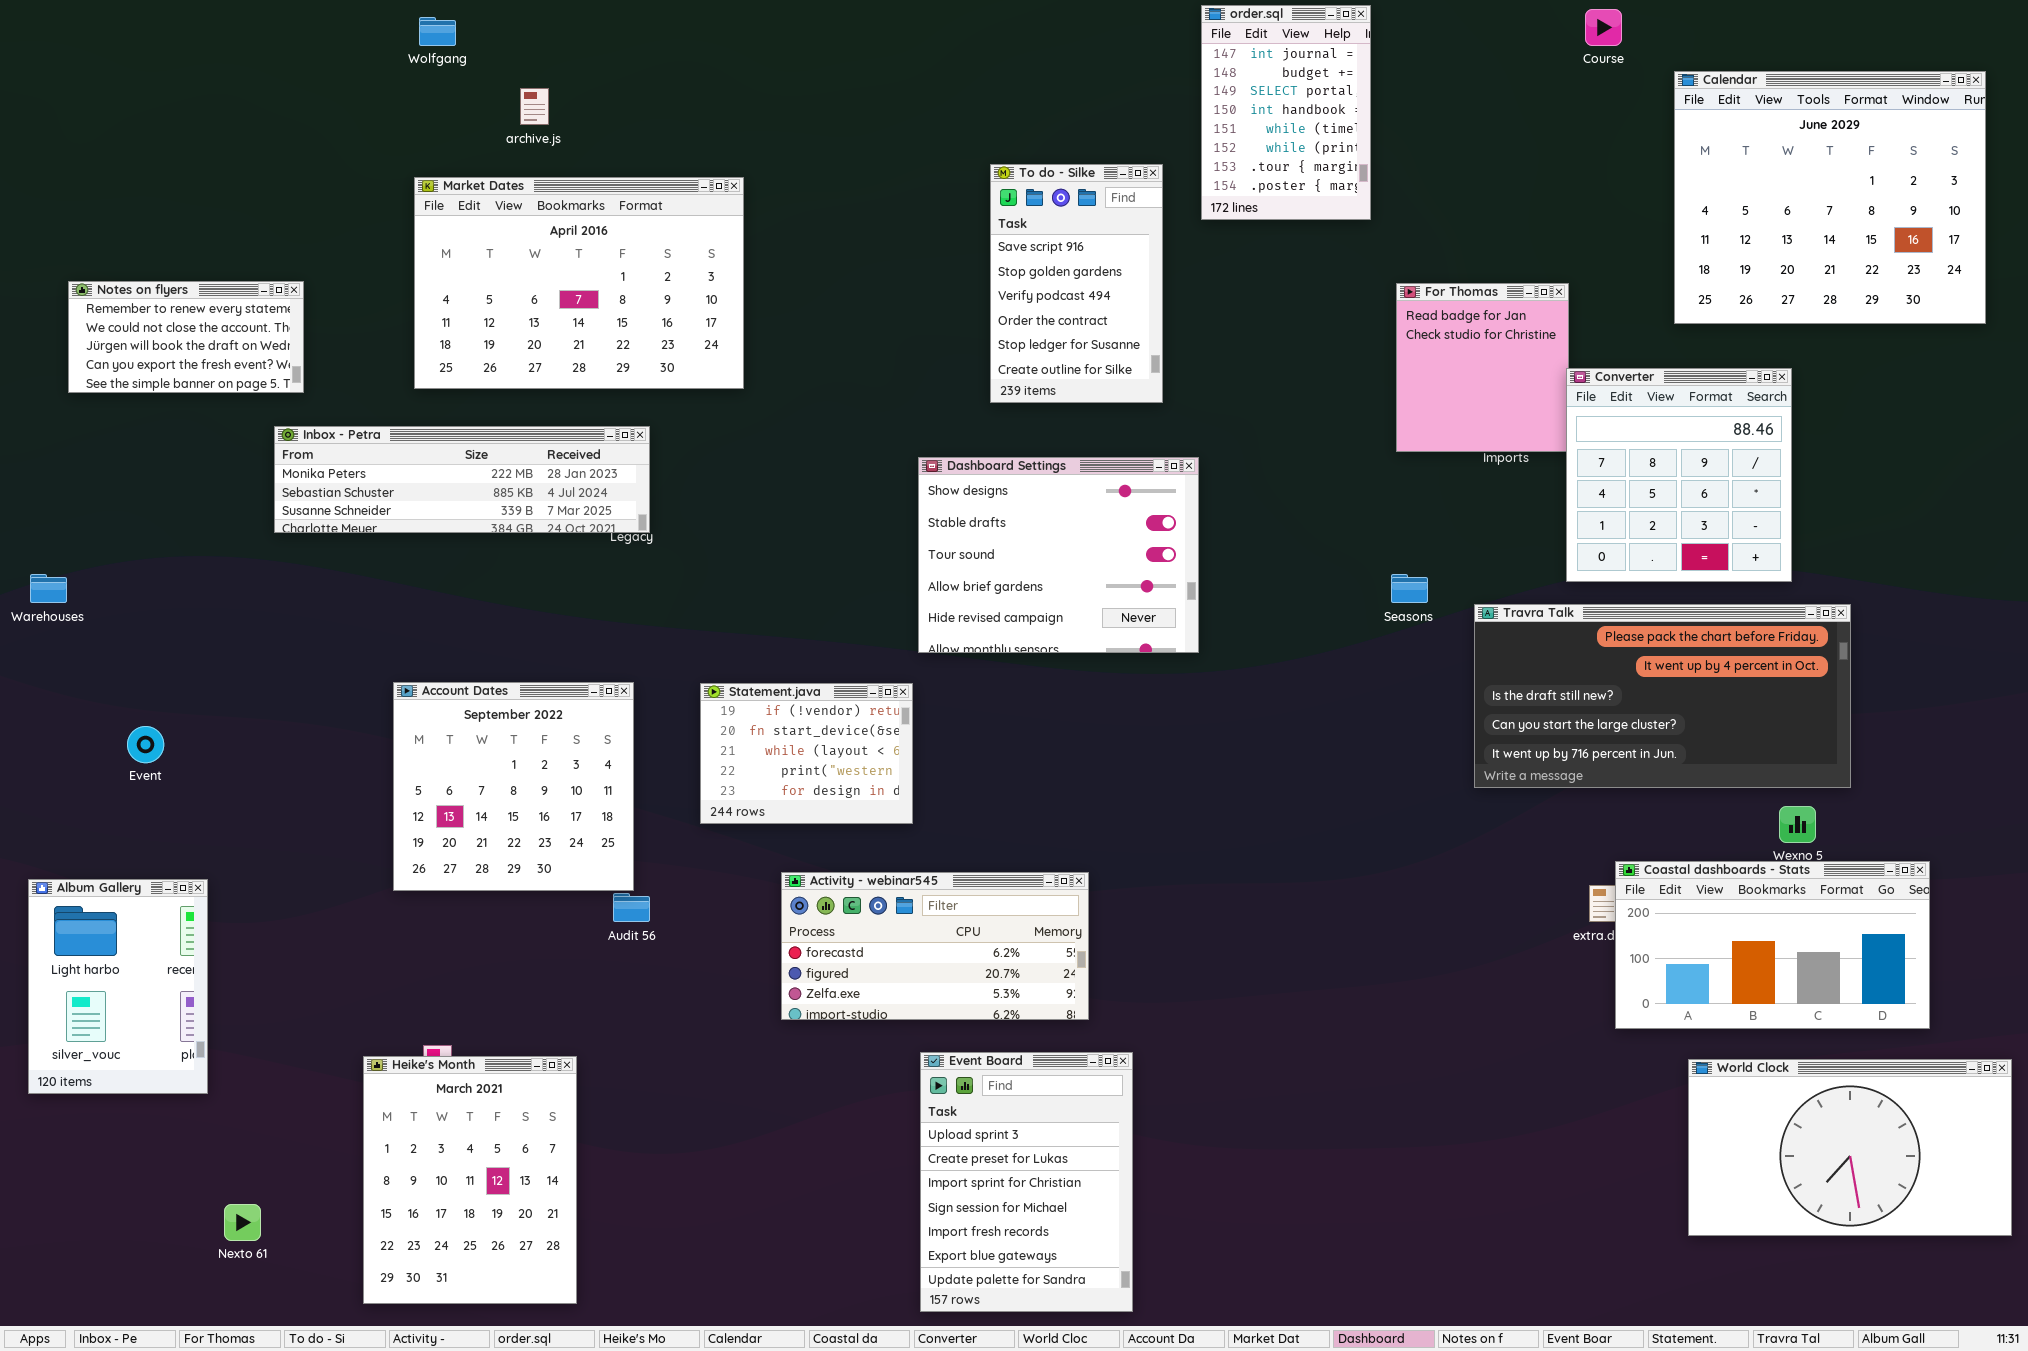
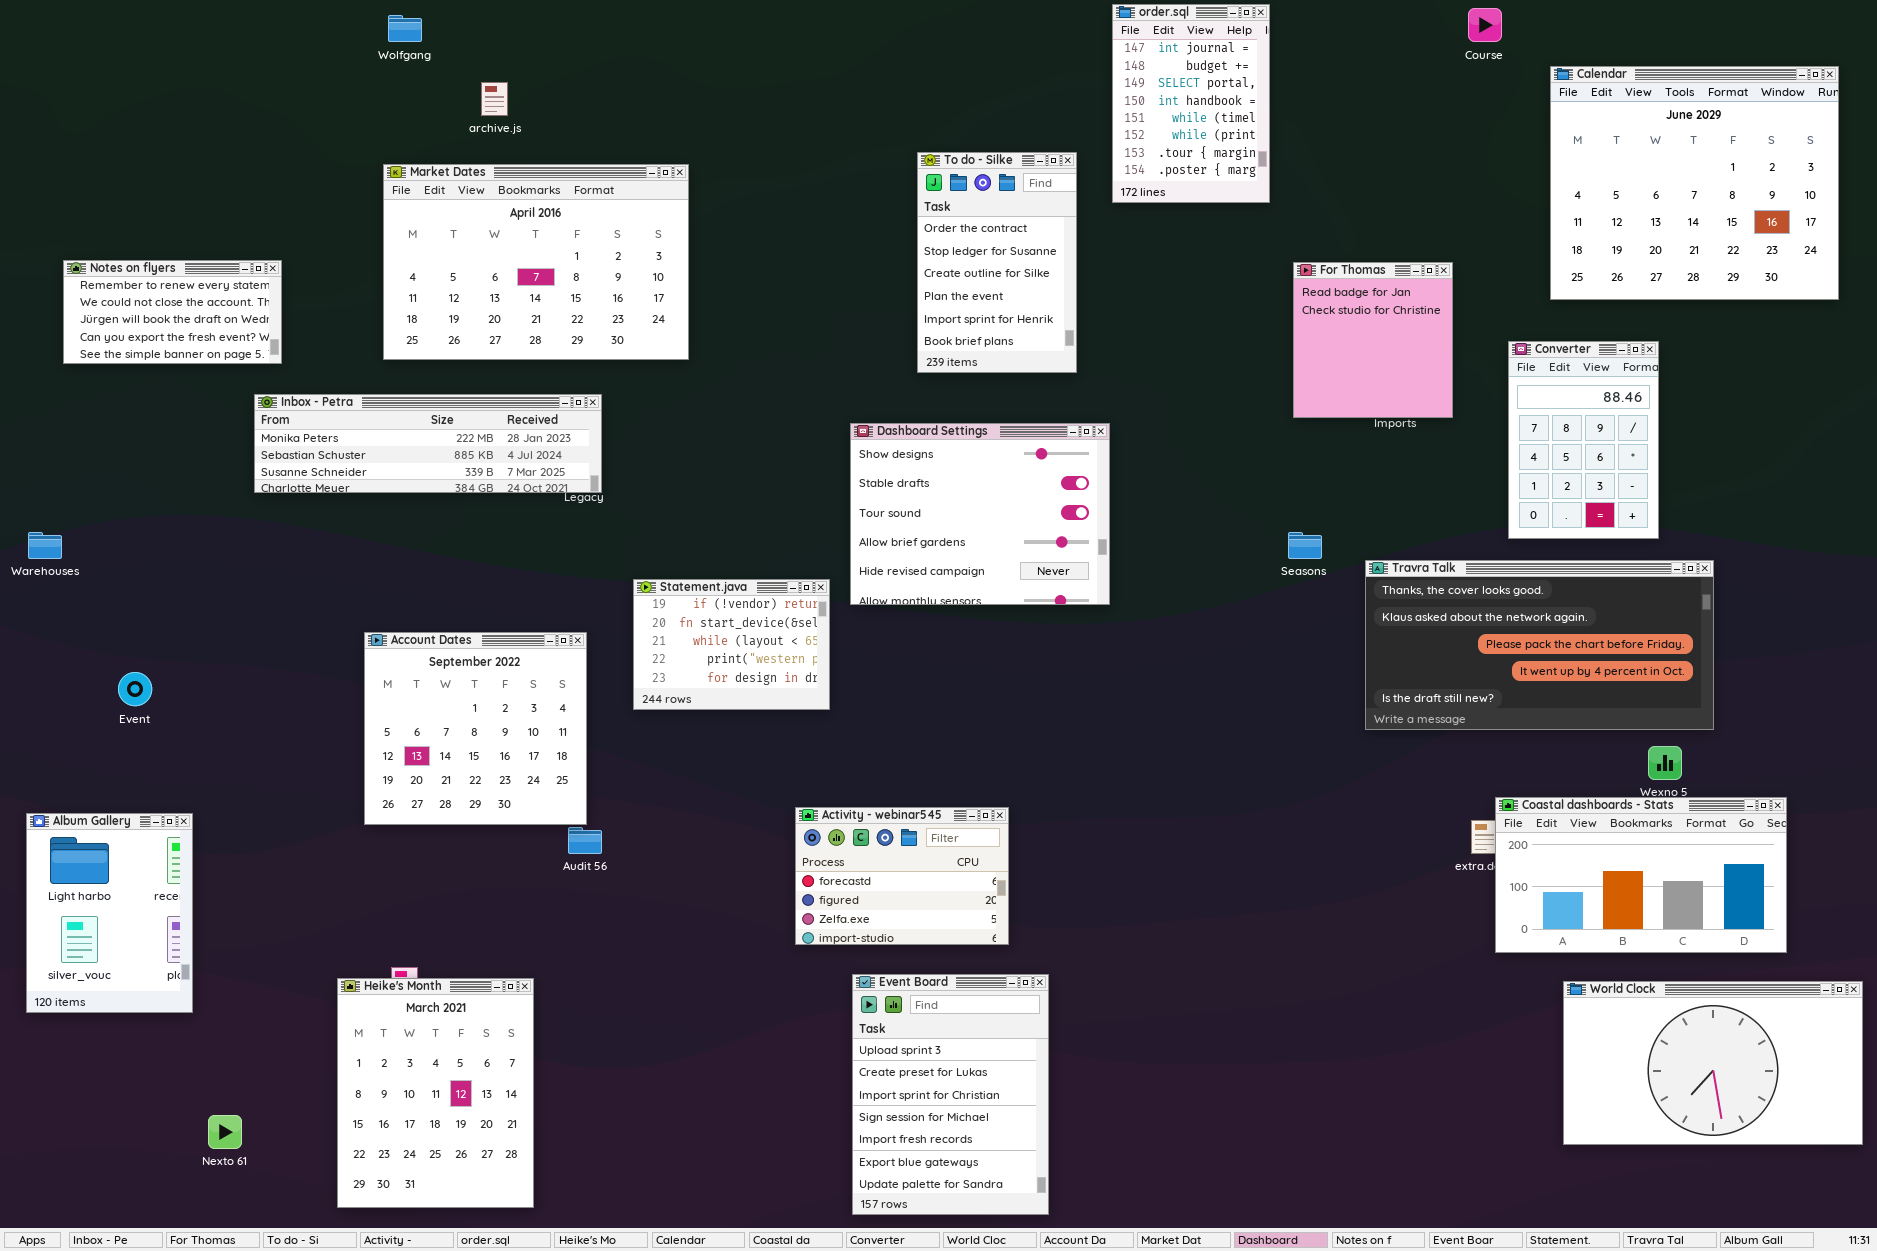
To do - Silke: [990,164,1163,403] -> [917,152,1077,373], scrolled down 3 rows
Converter: [1566,368,1792,582] -> [1508,341,1659,539], resized
Travra Talk: [1474,604,1851,788] -> [1365,560,1714,730], scrolled up 2 rows
Statement.java: [700,683,913,824] -> [633,579,830,710], moved
Activity - webinar545: [781,872,1089,1020] -> [795,807,1009,945], resized

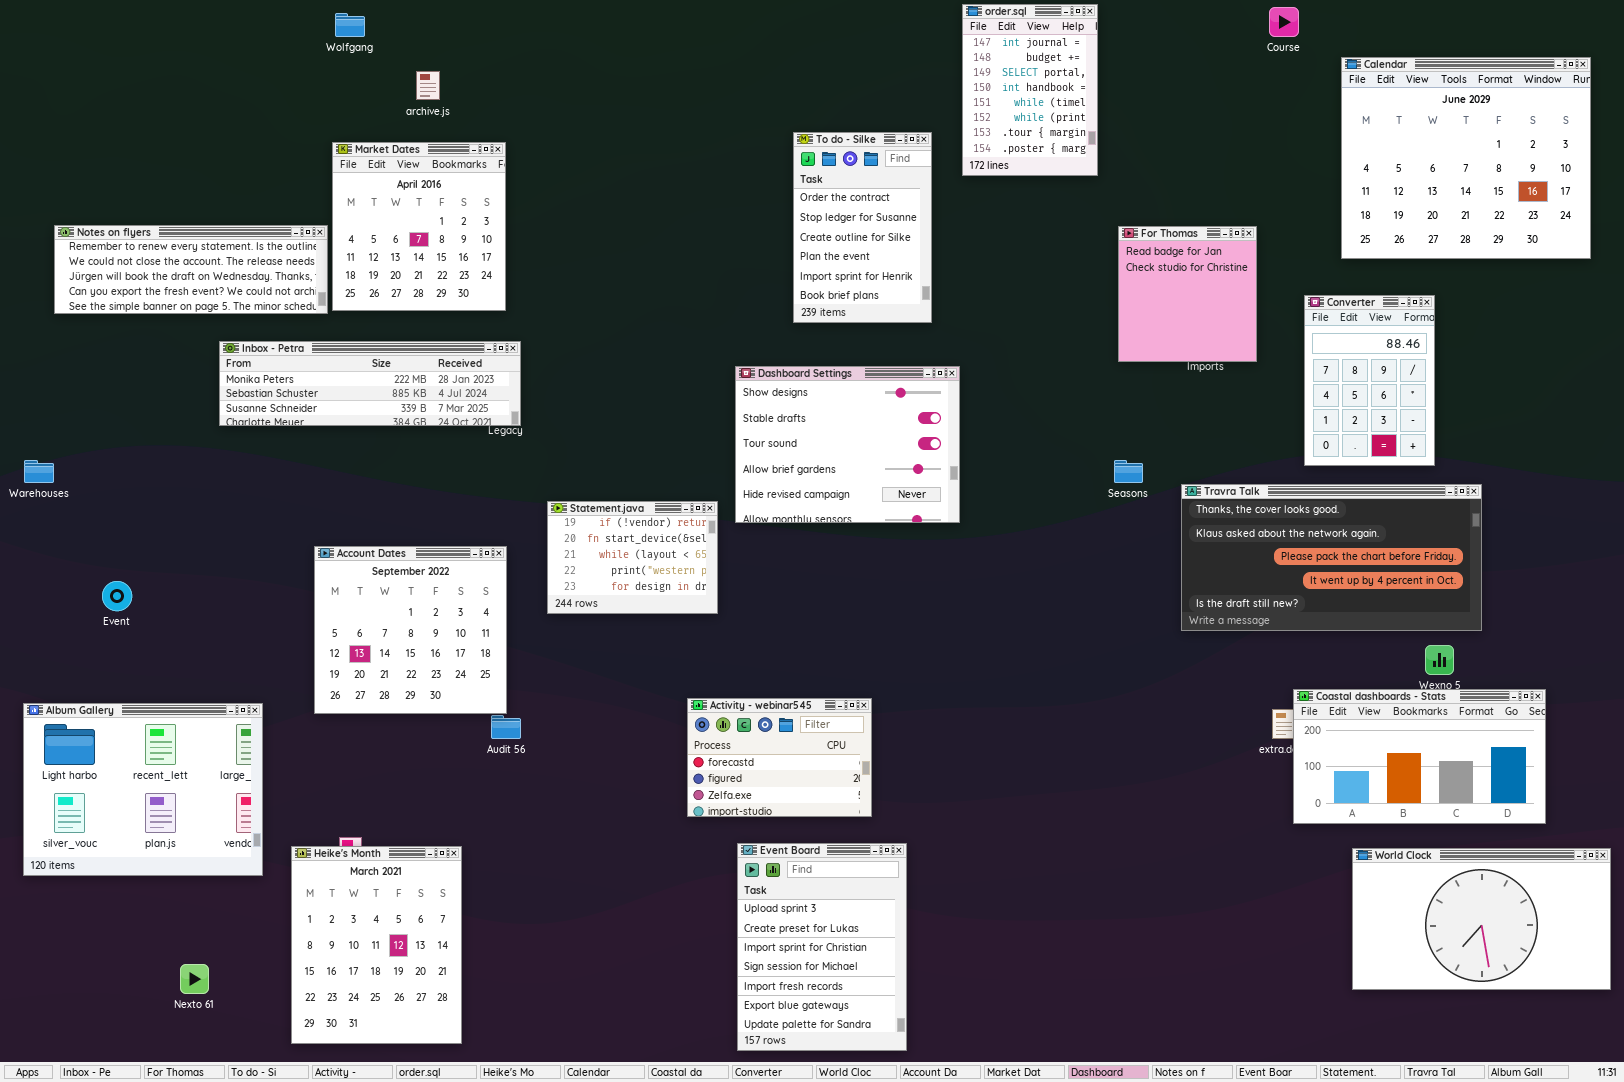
Market Dates: [383,164,689,360] -> [332,142,506,311], resized
Notes on flyers: [63,260,282,364] -> [54,225,328,314], resized
Album Gallery: [26,813,193,1013] -> [23,703,263,876], resized

